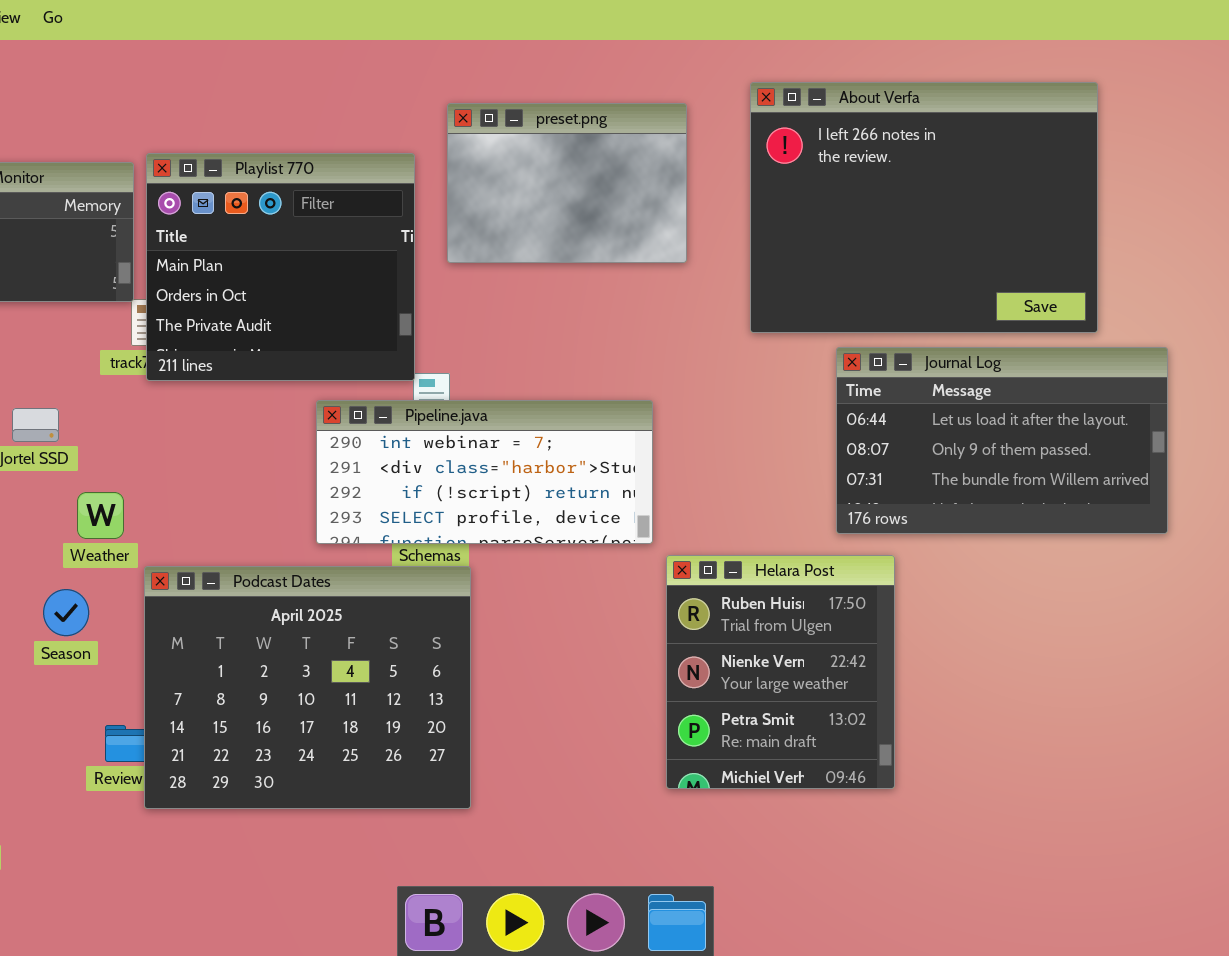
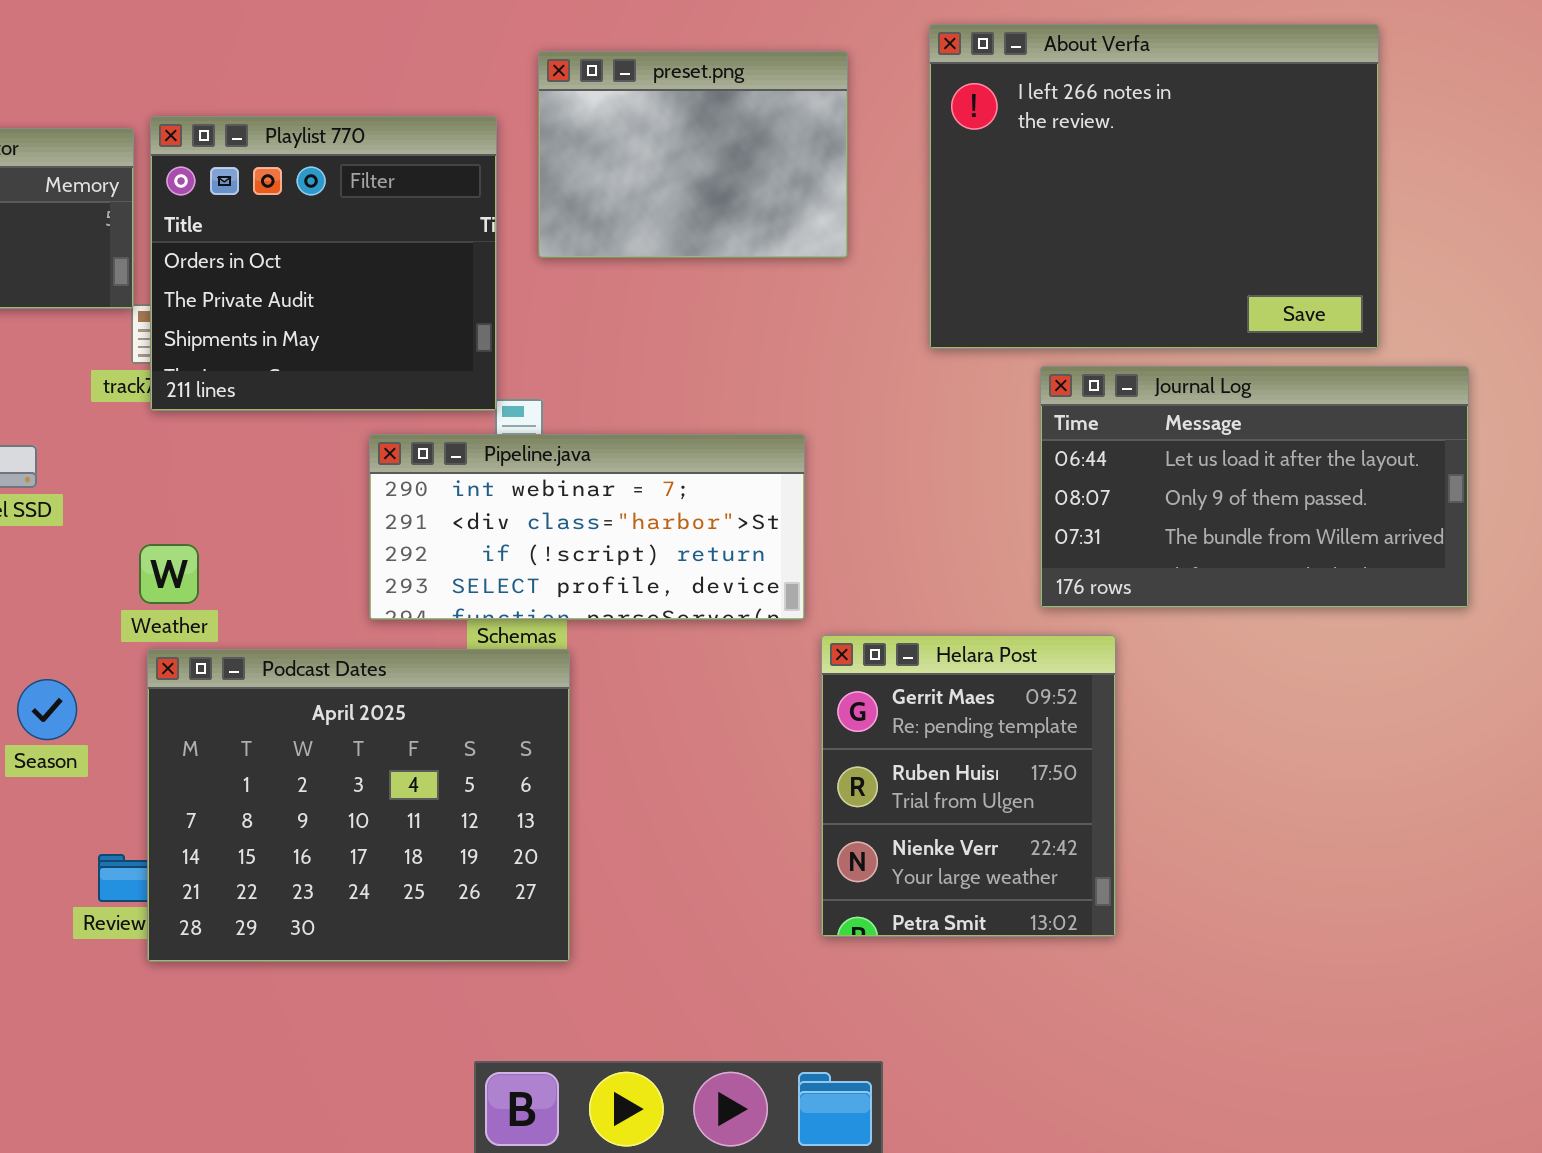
Playlist 770: [146,153,415,381] -> [150,116,497,411], scrolled down 1 row
Weather: [77,492,124,539] -> [139,544,199,604], moved
Helara Post: [666,555,895,789] -> [821,635,1116,937], scrolled up 1 row

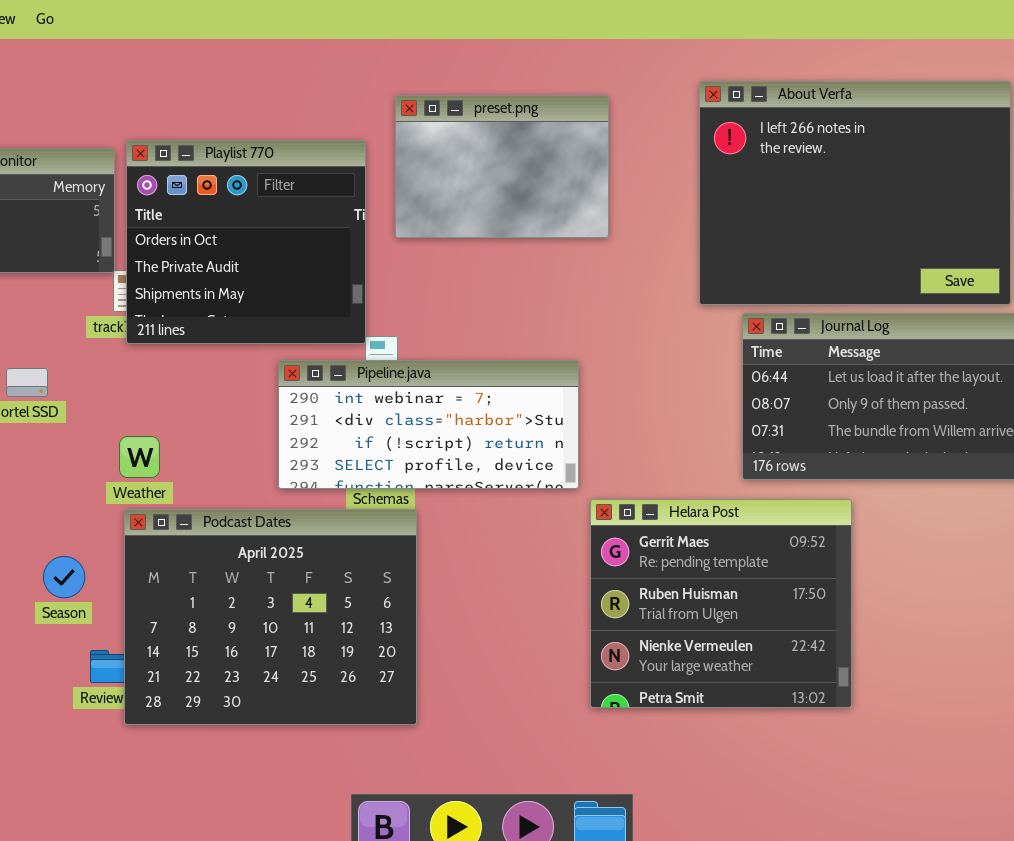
About Verfa: [929,24,1379,349] -> [699,81,1011,305], moved
Helara Post: [821,635,1116,937] -> [590,499,852,708], resized
Season: [17,679,77,740] -> [43,556,85,598], moved

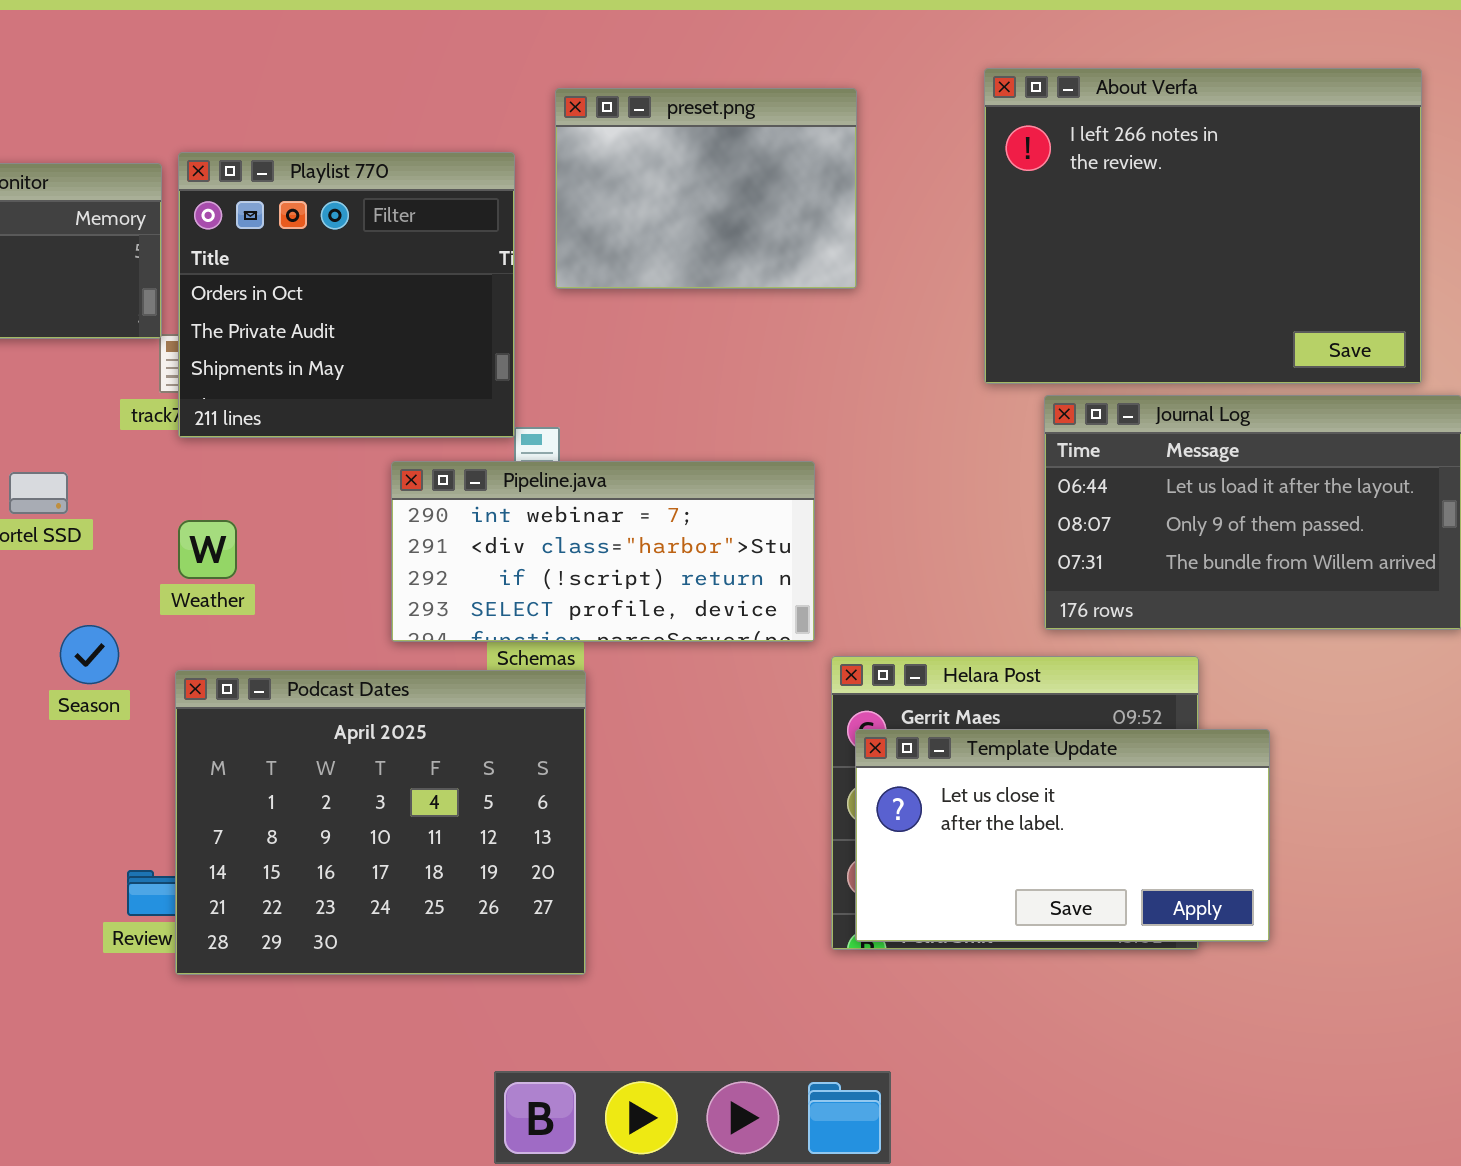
Weather: [119,436,160,478] -> [178,520,237,579], moved
Template Update: none -> [855,729,1270,942], opened
Season: [43,556,85,598] -> [60,625,119,684], moved

